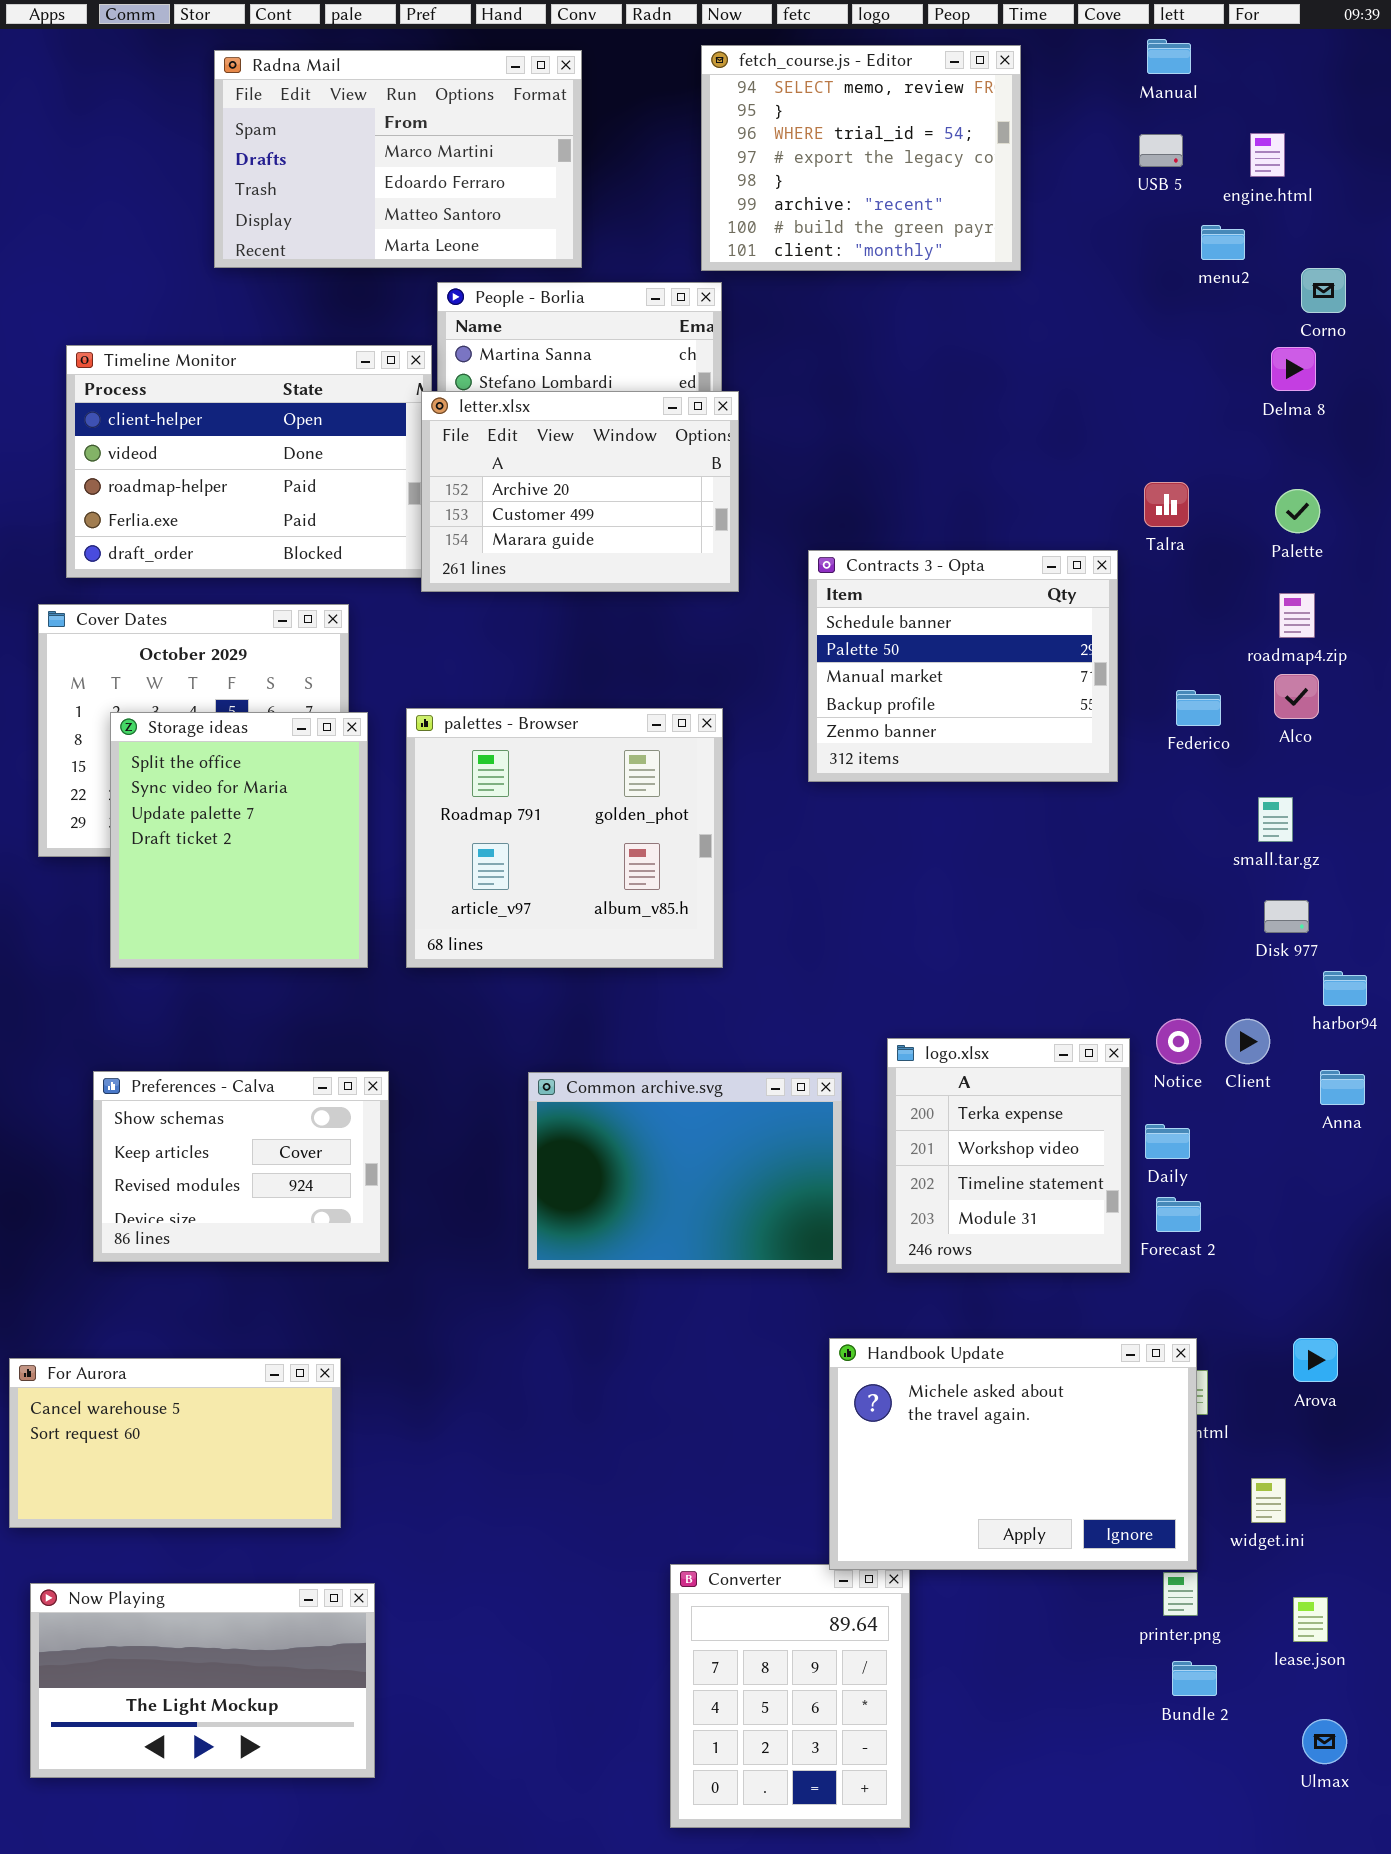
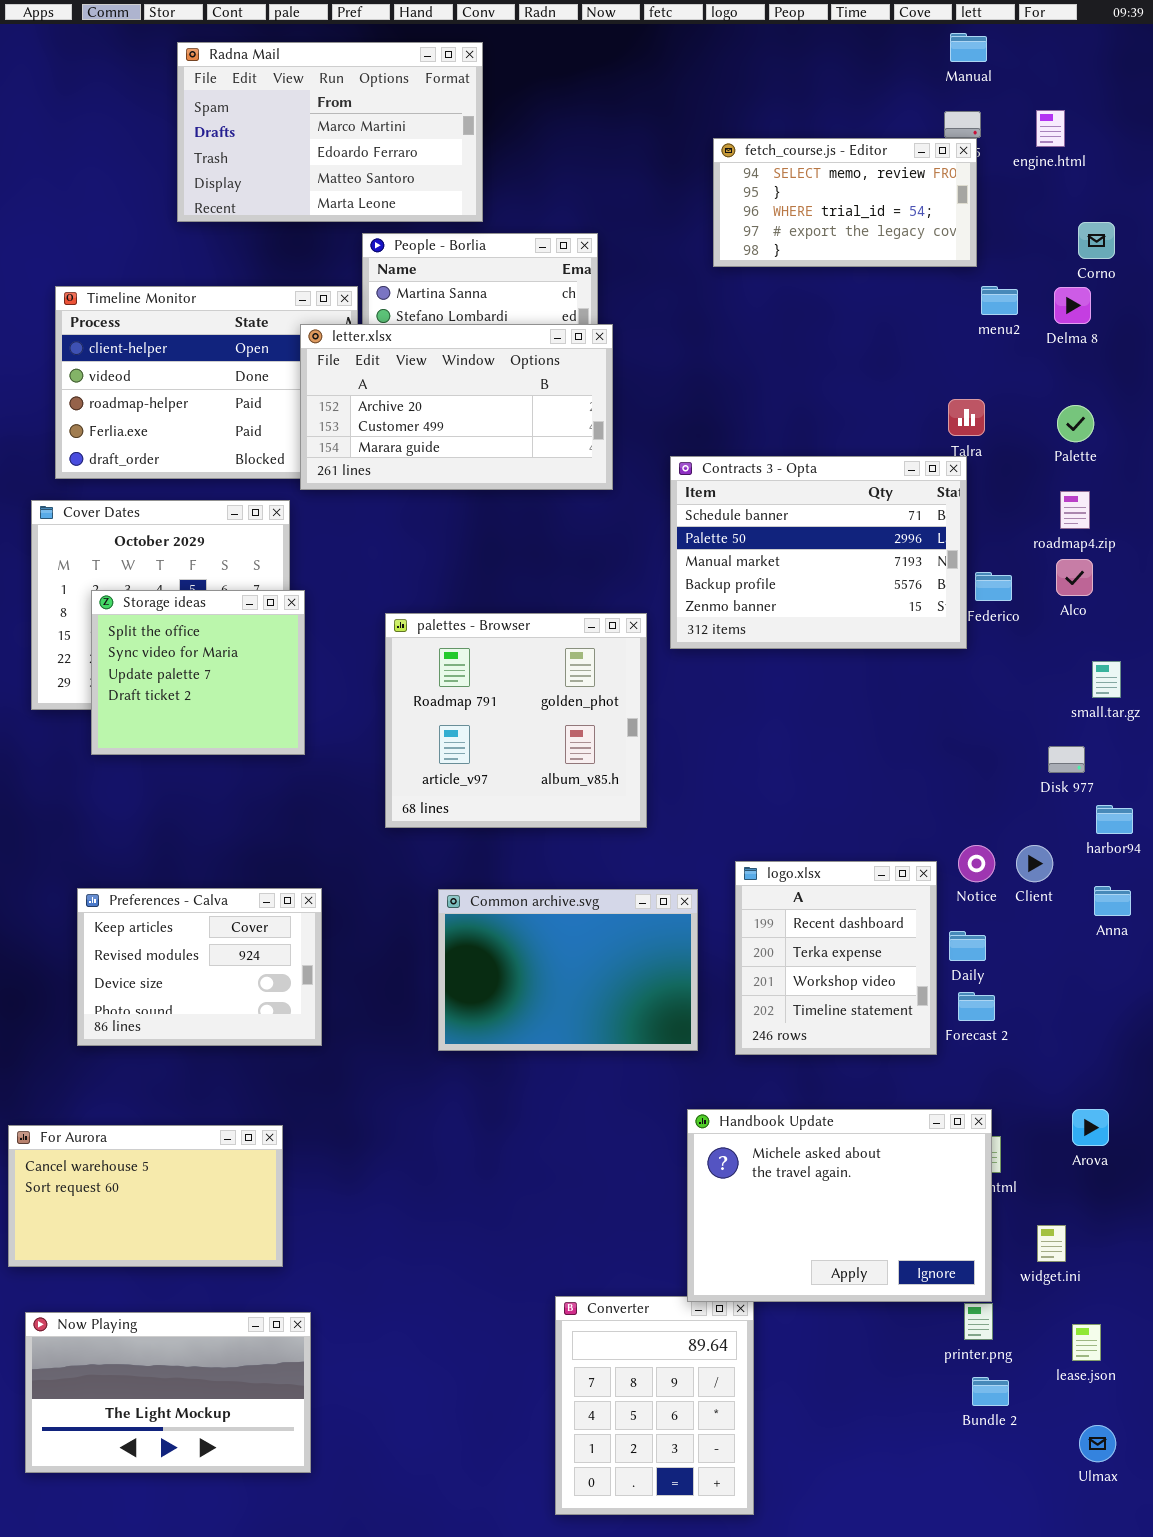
fetch_course.js - Editor: [701,45,1021,271] -> [713,138,977,267], moved, resized
menu2: [1201,225,1245,260] -> [981,286,1018,315], moved
letter.xlsx: [421,391,739,592] -> [300,324,613,490], resized
Contracts 3 - Opta: [808,550,1118,782] -> [670,456,967,649], resized
palettes - Browser: [406,708,723,968] -> [385,613,647,828], moved
Storage ideas: [110,712,368,968] -> [91,590,305,755], resized
small.tar.gz: [1258,797,1293,842] -> [1092,661,1121,698], moved
logo.xlsx: [887,1038,1130,1273] -> [735,861,937,1055], scrolled up 1 row
Preferences - Calva: [93,1071,389,1262] -> [77,888,322,1046], scrolled down 1 row

